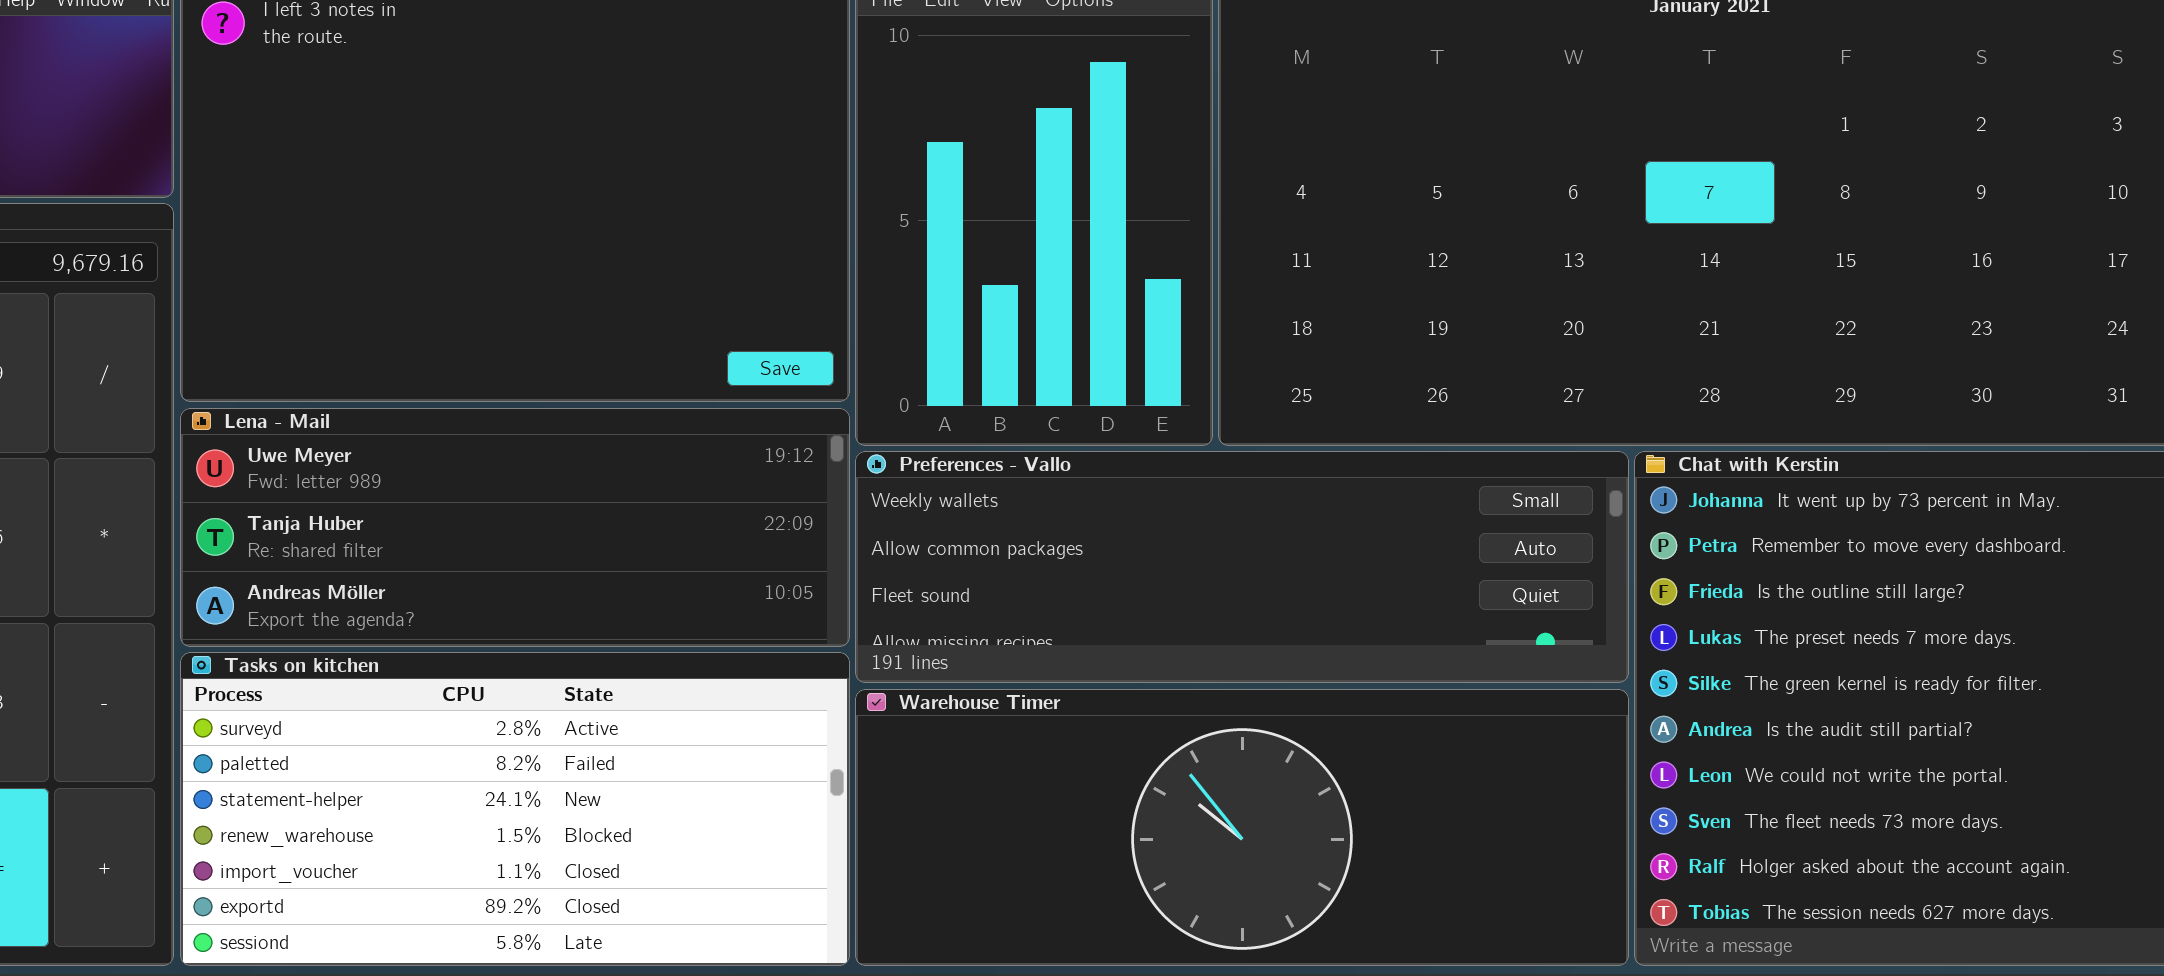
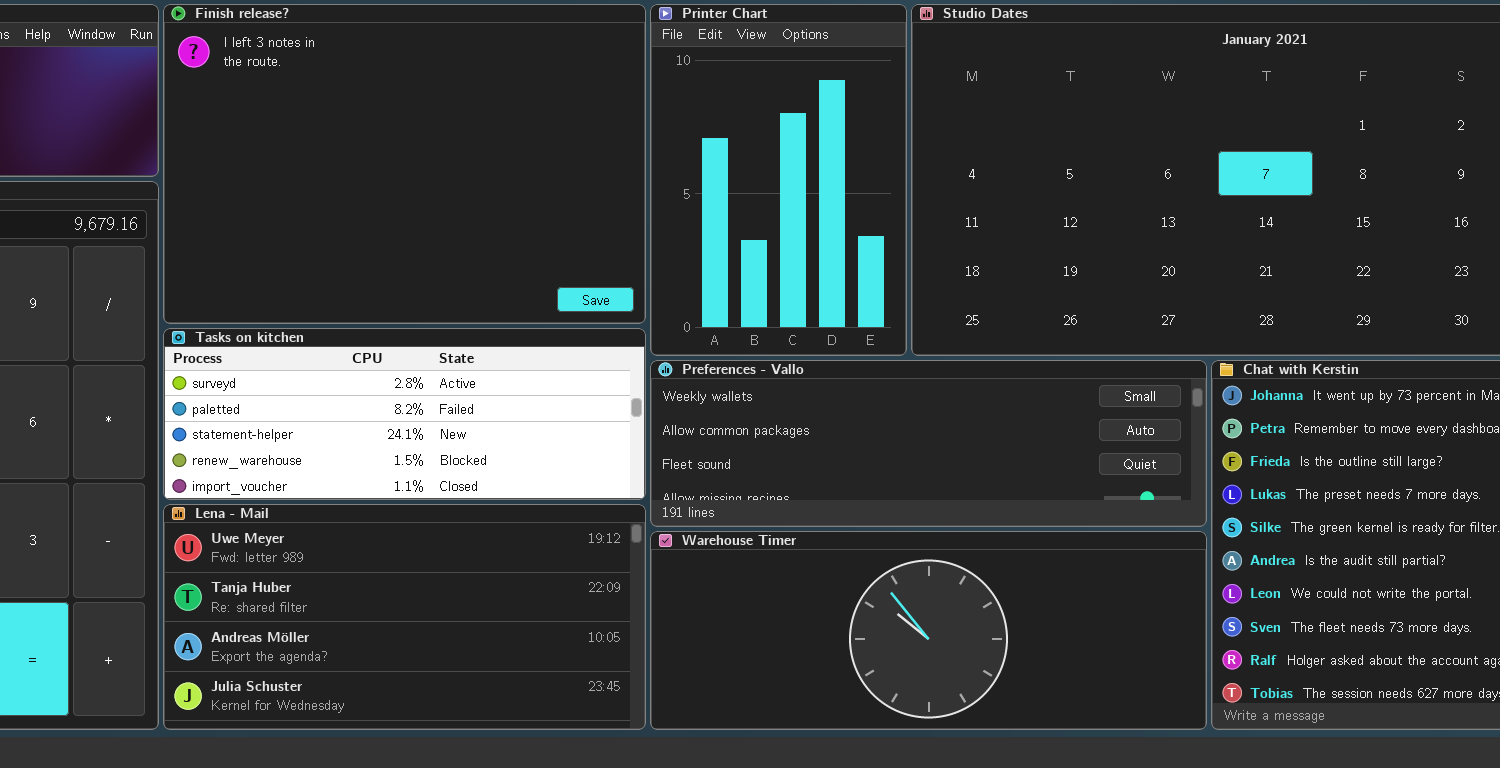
Lena - Mail: [180,408,850,647] -> [163,504,646,730], moved, resized
Tasks on kitchen: [180,652,850,966] -> [163,328,646,500], moved, resized

